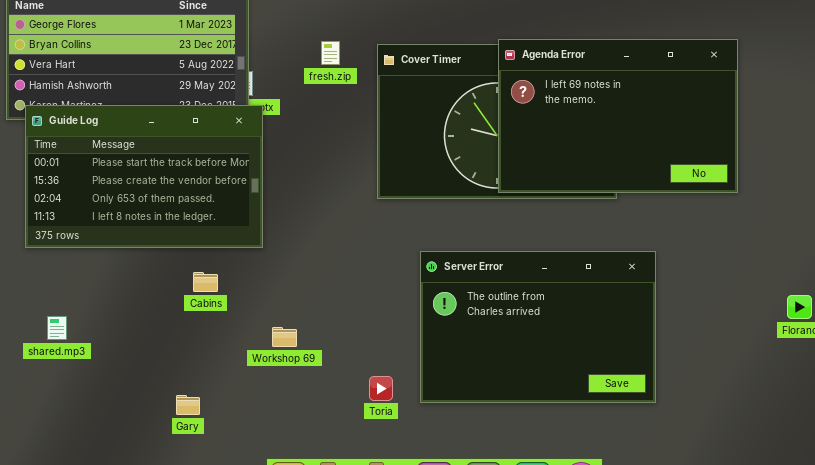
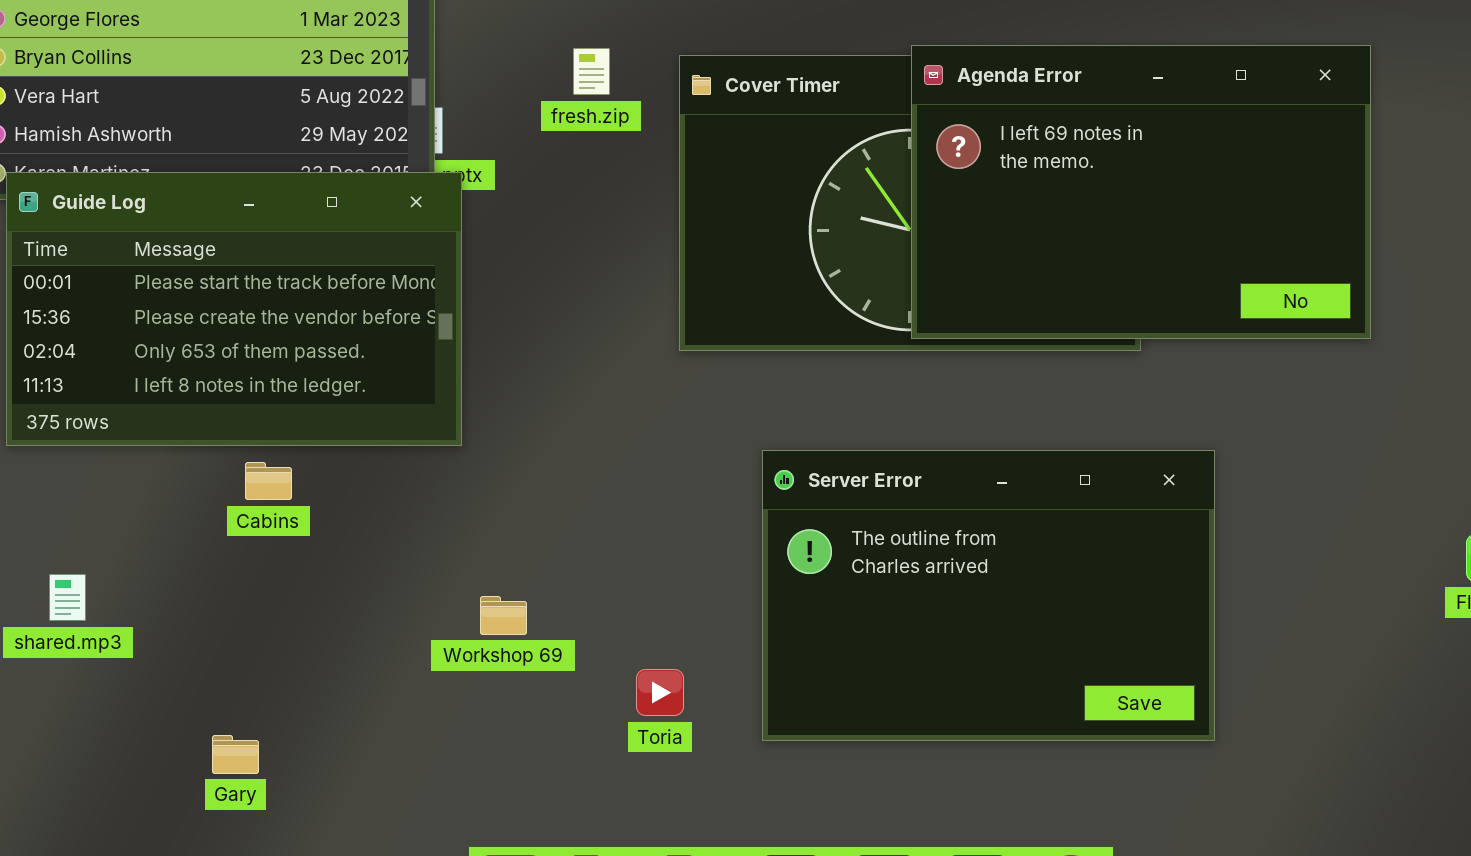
Cabins: [193,272,218,292] -> [245,462,292,500], moved
Toria: [369,376,393,401] -> [636,669,684,716], moved
Gary: [176,395,200,415] -> [212,735,259,774], moved

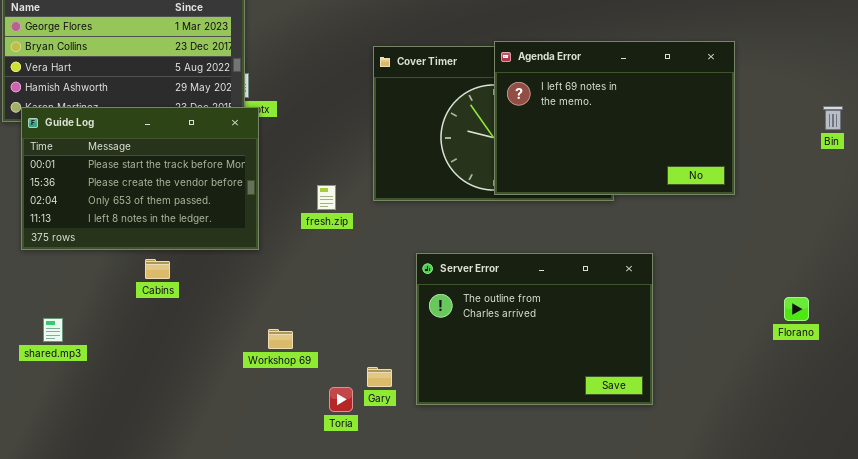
fresh.zip: [573,48,610,95] -> [317,185,336,210], moved
Toria: [636,669,684,716] -> [329,387,353,412], moved
Gary: [212,735,259,774] -> [367,367,392,387], moved

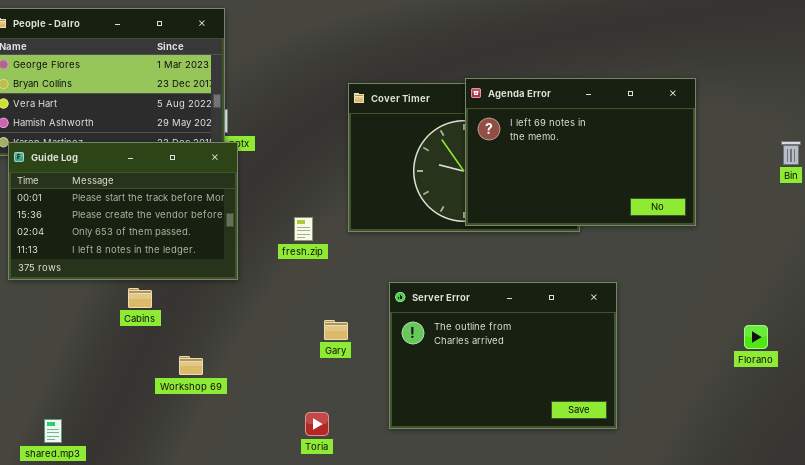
shared.mp3: [43,318,63,342] -> [44,419,62,443], moved
Workshop 69: [268,329,293,349] -> [179,356,203,375], moved
Gary: [367,367,392,387] -> [324,320,348,340], moved

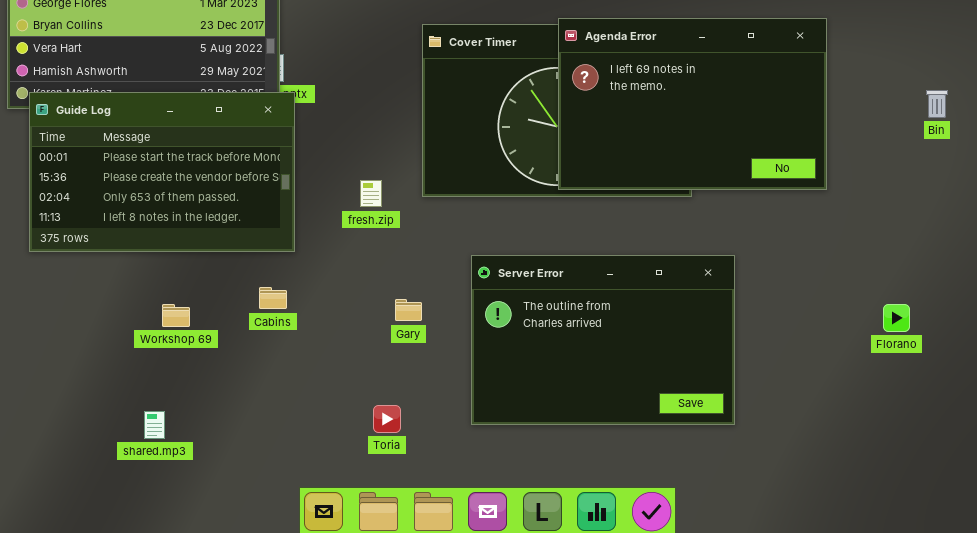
Cabins: [128,288,152,308] -> [259,287,287,309], moved
Workshop 69: [179,356,203,375] -> [162,304,190,327], moved
shared.mp3: [44,419,62,443] -> [144,411,165,439], moved

